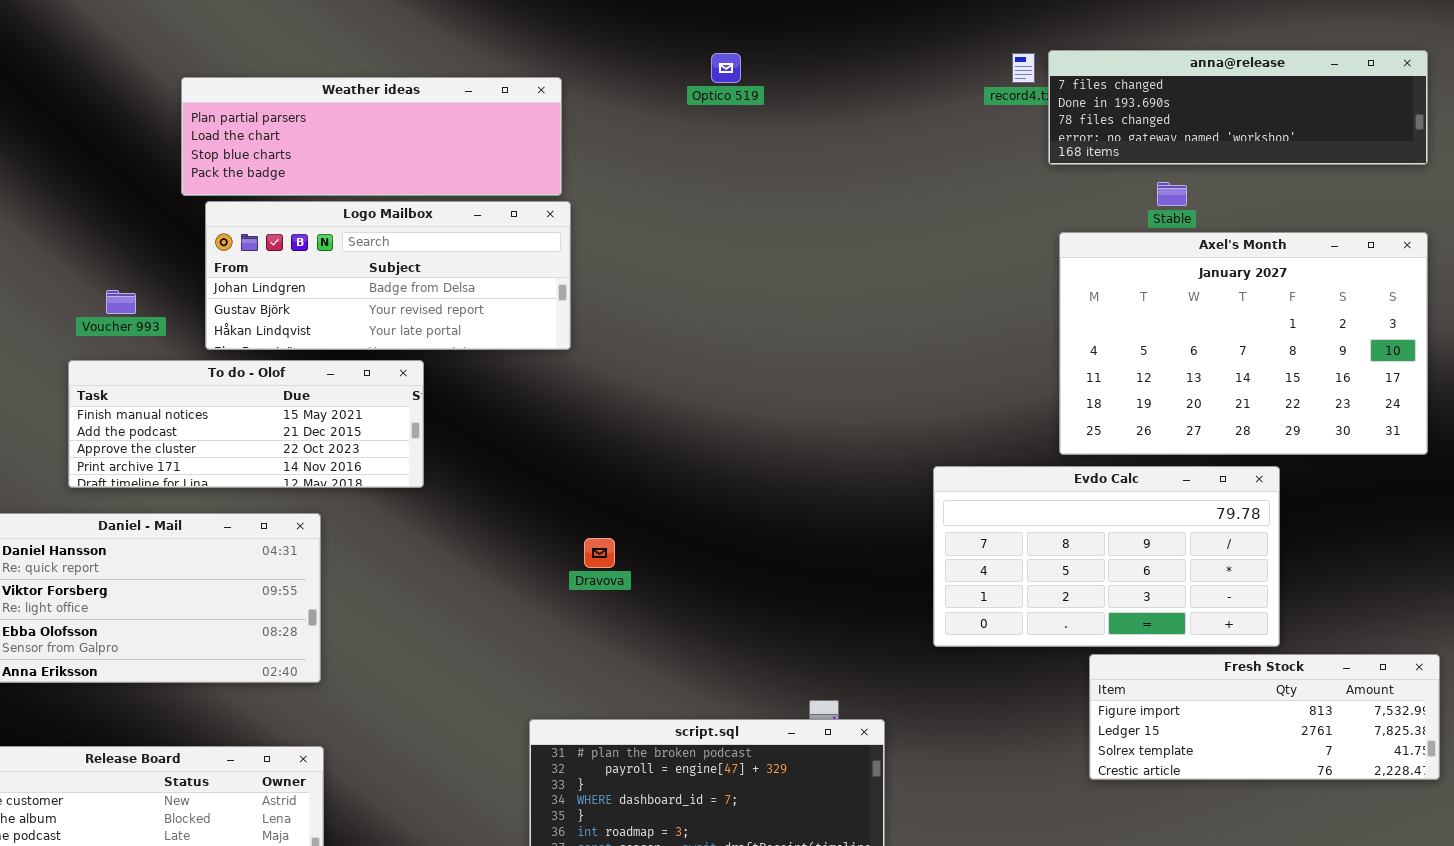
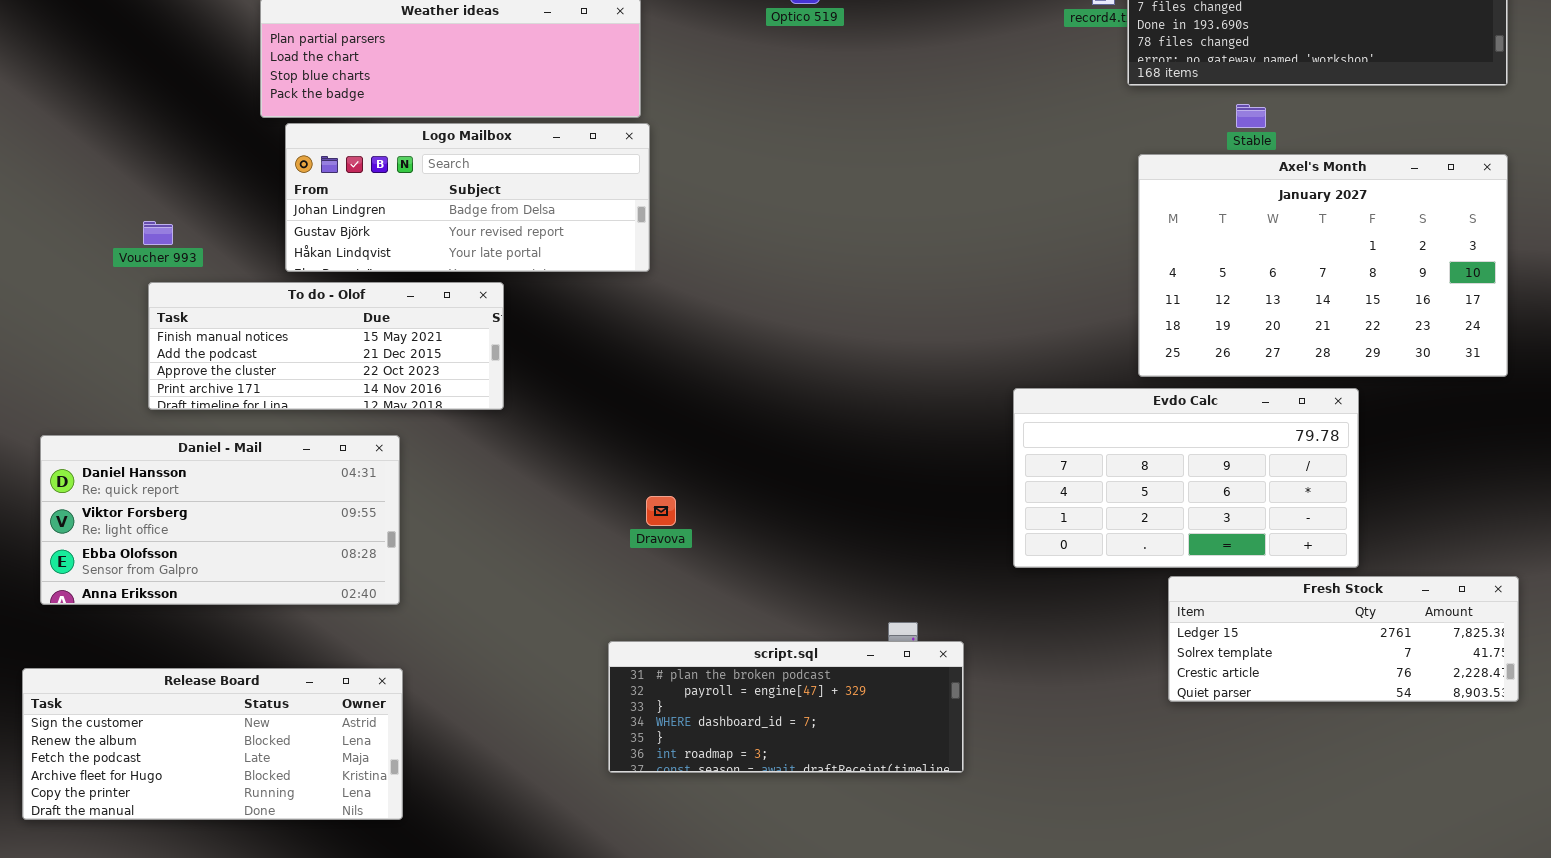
Voucher 993: [106,290,136,314] -> [143,221,173,245], moved
Dravova: [584,538,615,568] -> [646,496,676,526], moved
Fresh Stock: [1089,654,1440,780] -> [1168,576,1519,702], scrolled down 1 row

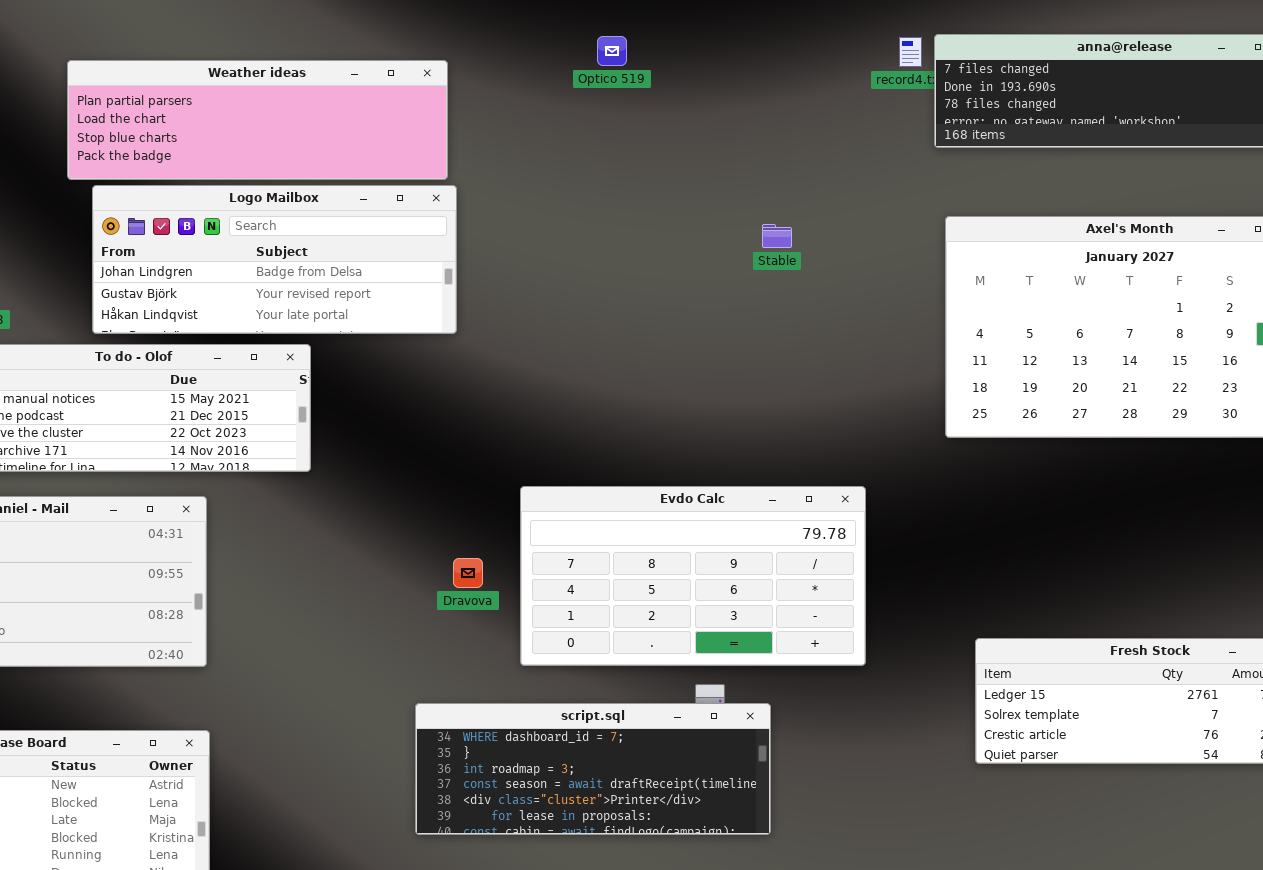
Stable: [1236,104,1266,128] -> [762,224,792,248], moved
Evdo Calc: [1013,388,1359,568] -> [520,486,866,666], moved
script.sql: [608,641,964,773] -> [415,703,771,835], scrolled down 3 rows

